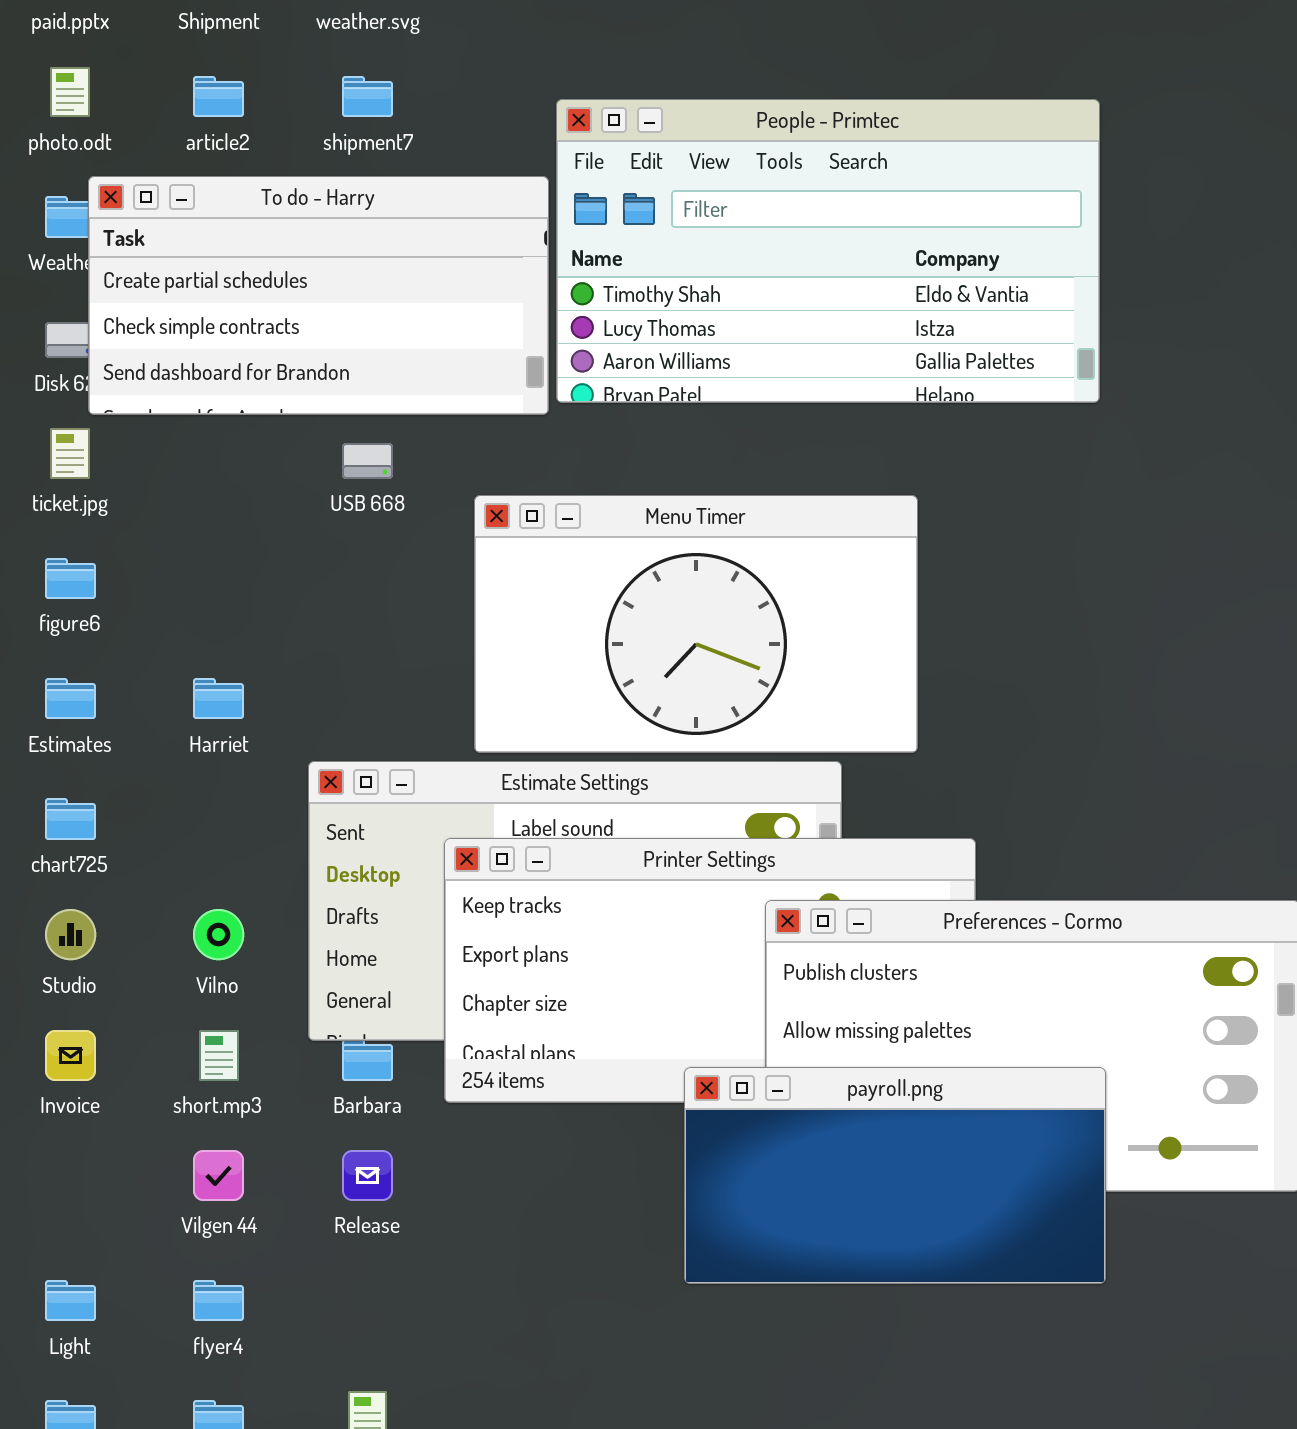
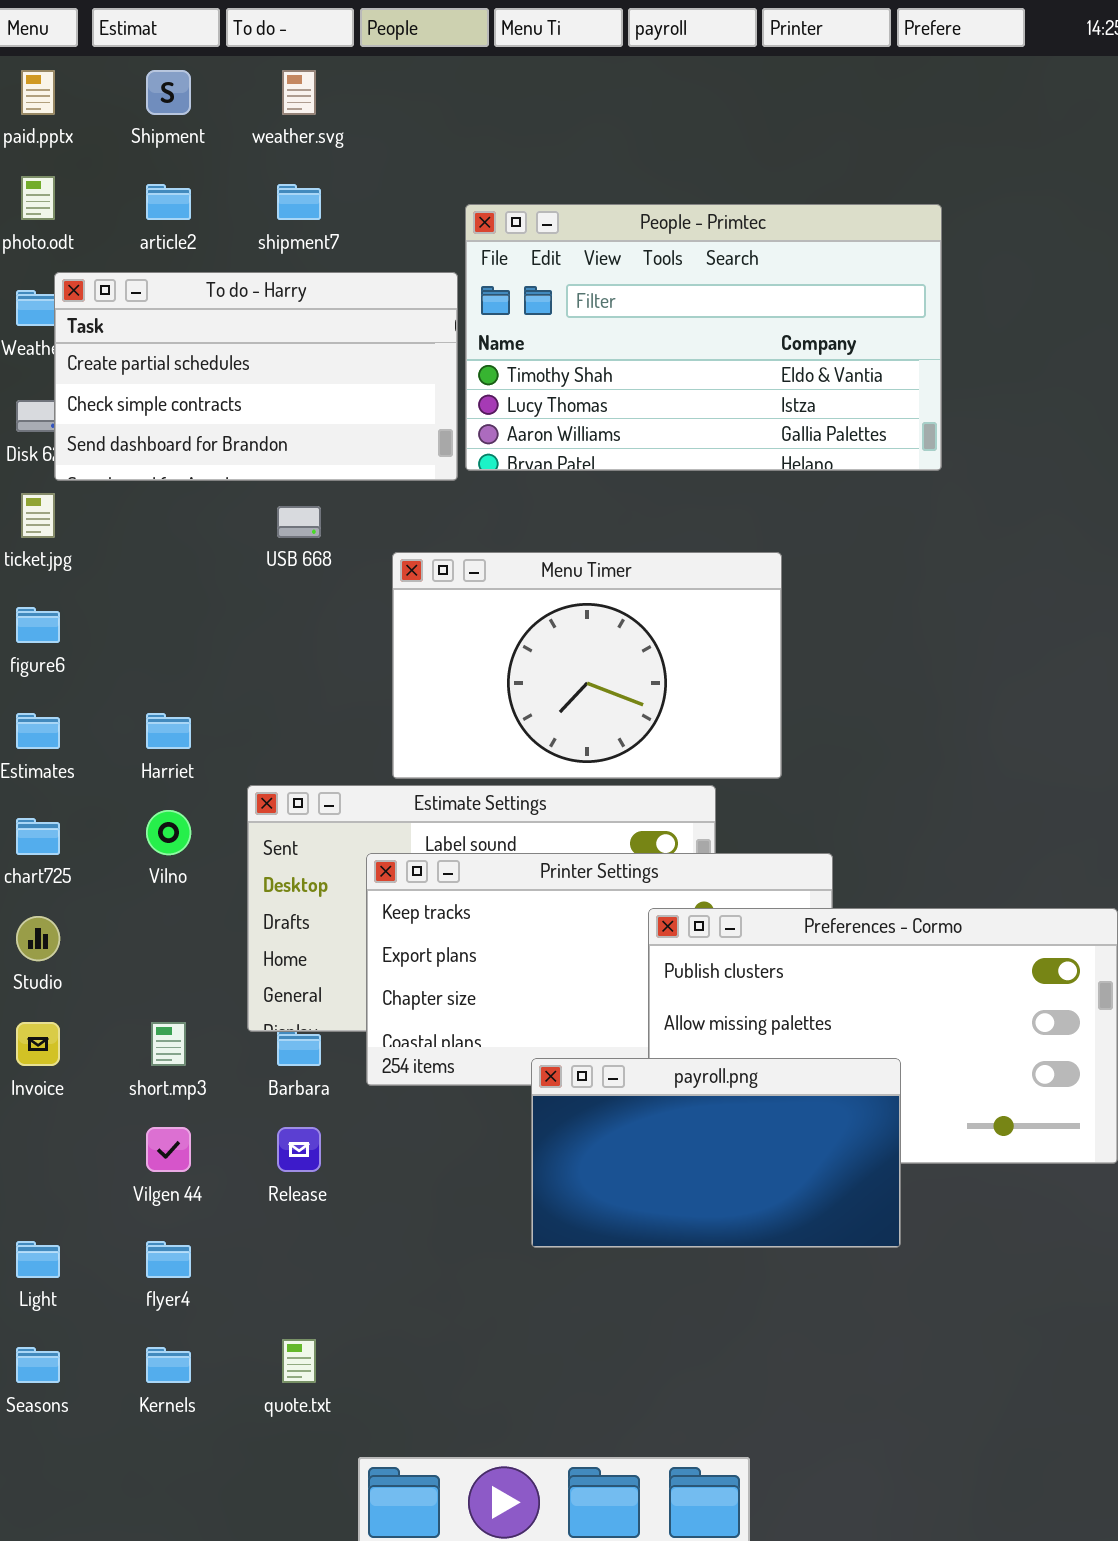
Vilno: [193,909,244,960] -> [146,810,191,855], moved
payroll.png: [684,1067,1106,1284] -> [531,1058,901,1248], moved

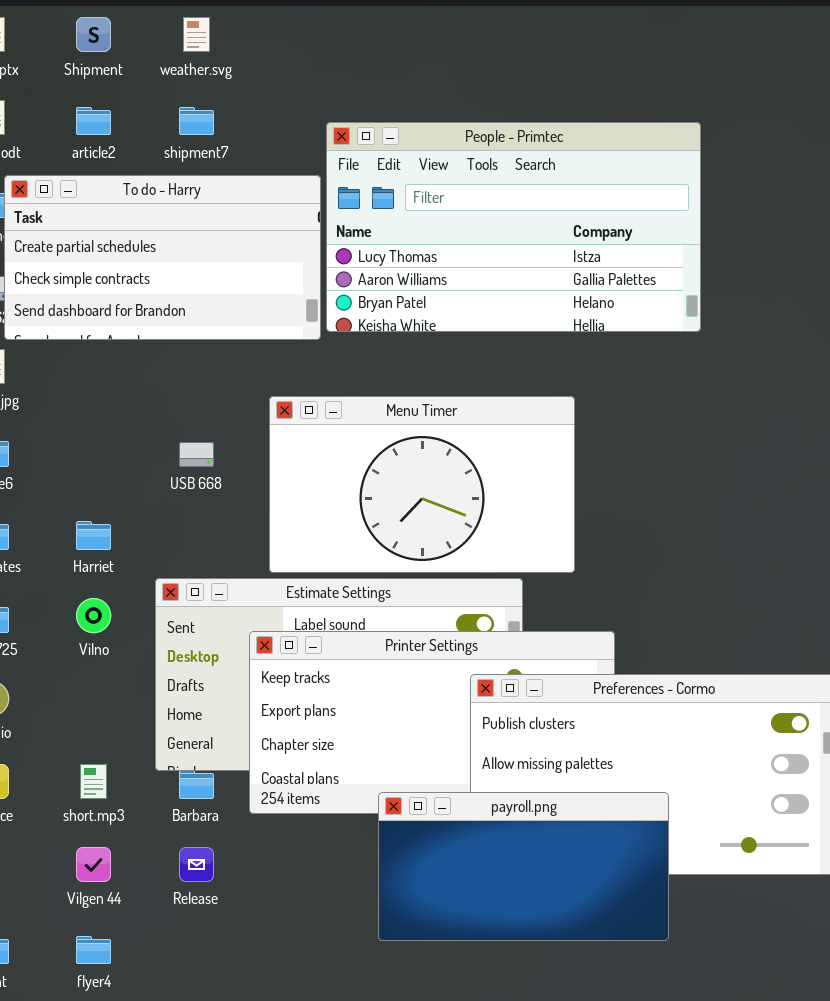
People - Primtec: [465,204,942,471] -> [326,122,701,332], scrolled down 1 row
USB 668: [277,506,321,538] -> [179,442,214,467], moved

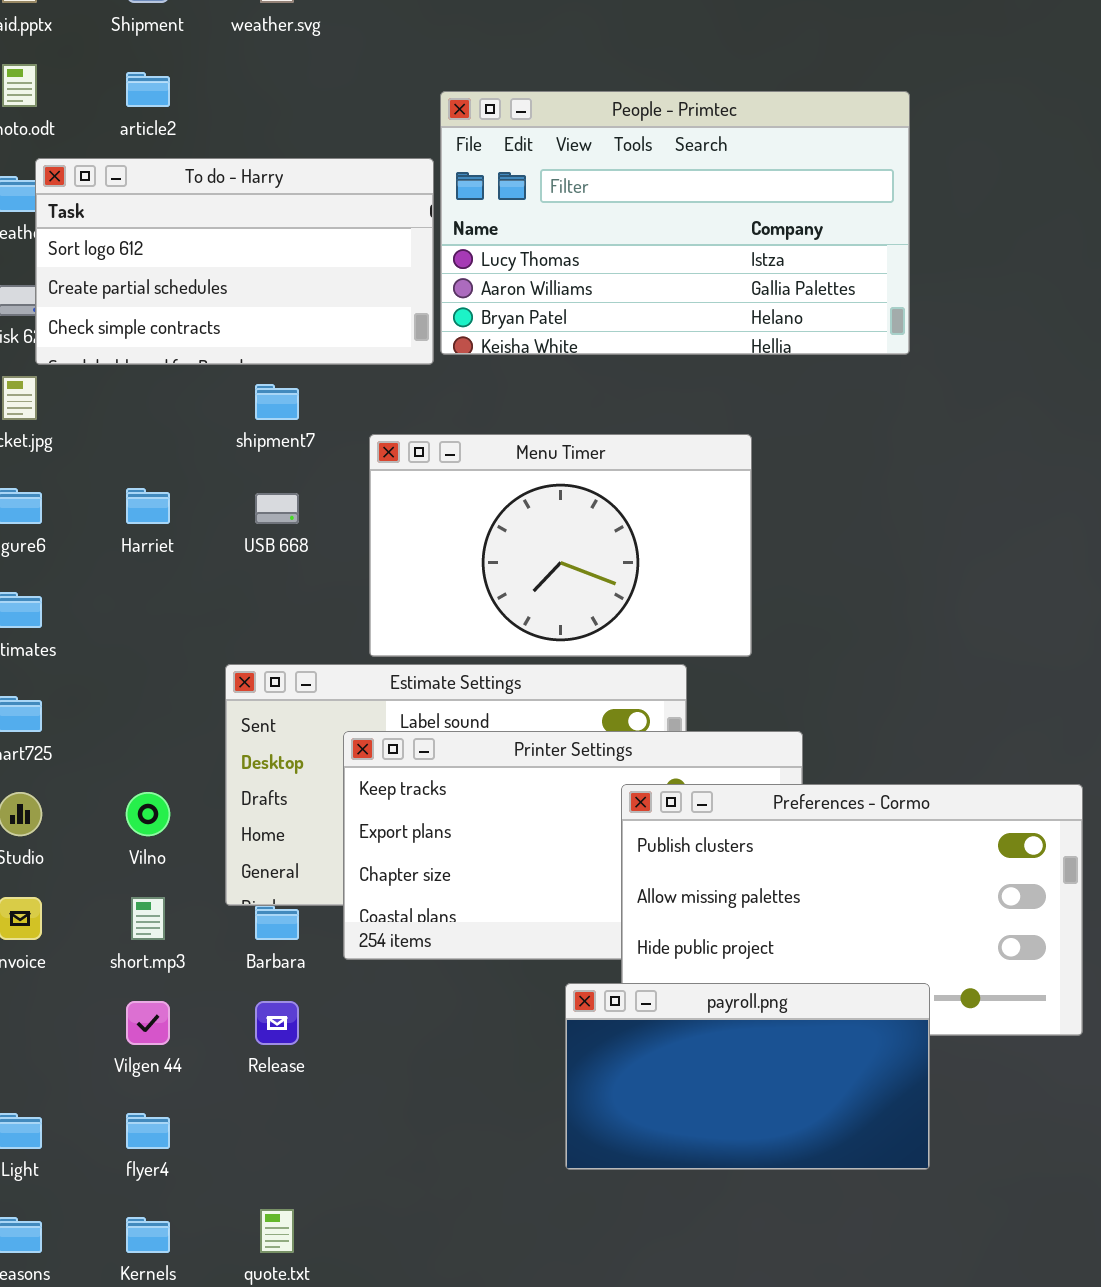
shipment7: [179,107,214,135] -> [255,384,299,420], moved
To do - Harry: [4,175,321,340] -> [35,158,434,365], scrolled up 1 row
Harriet: [76,521,111,550] -> [126,488,170,524], moved
Vilno: [76,598,111,633] -> [126,792,170,836], moved
payroll.png: [378,792,669,941] -> [565,983,930,1170], moved

